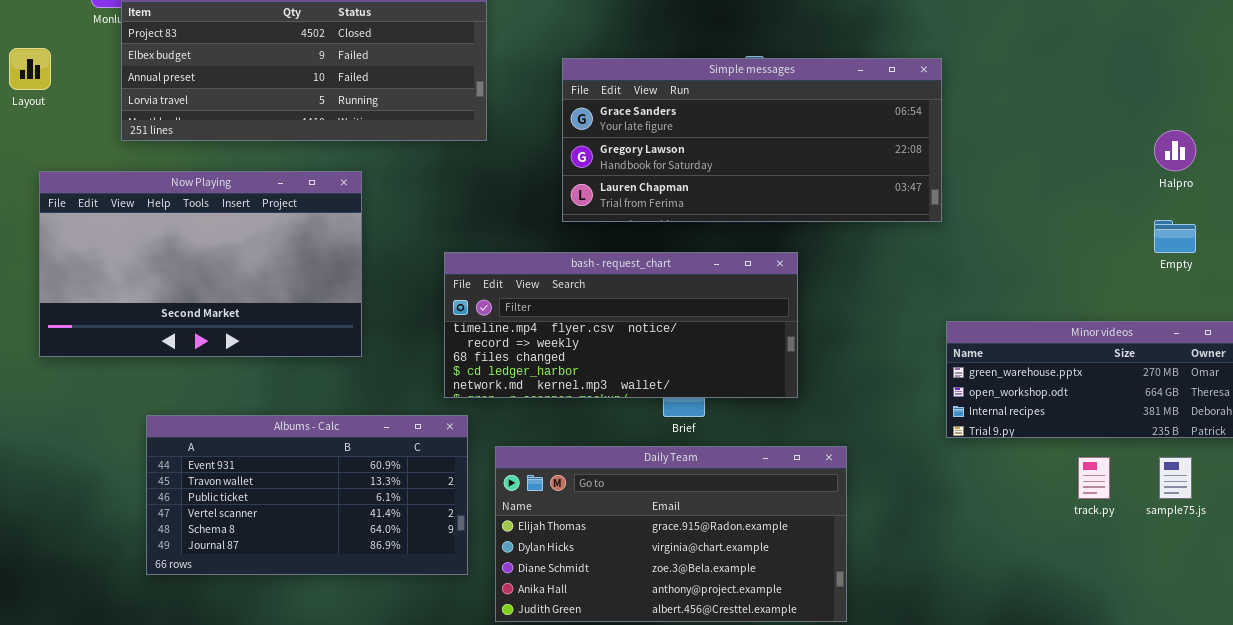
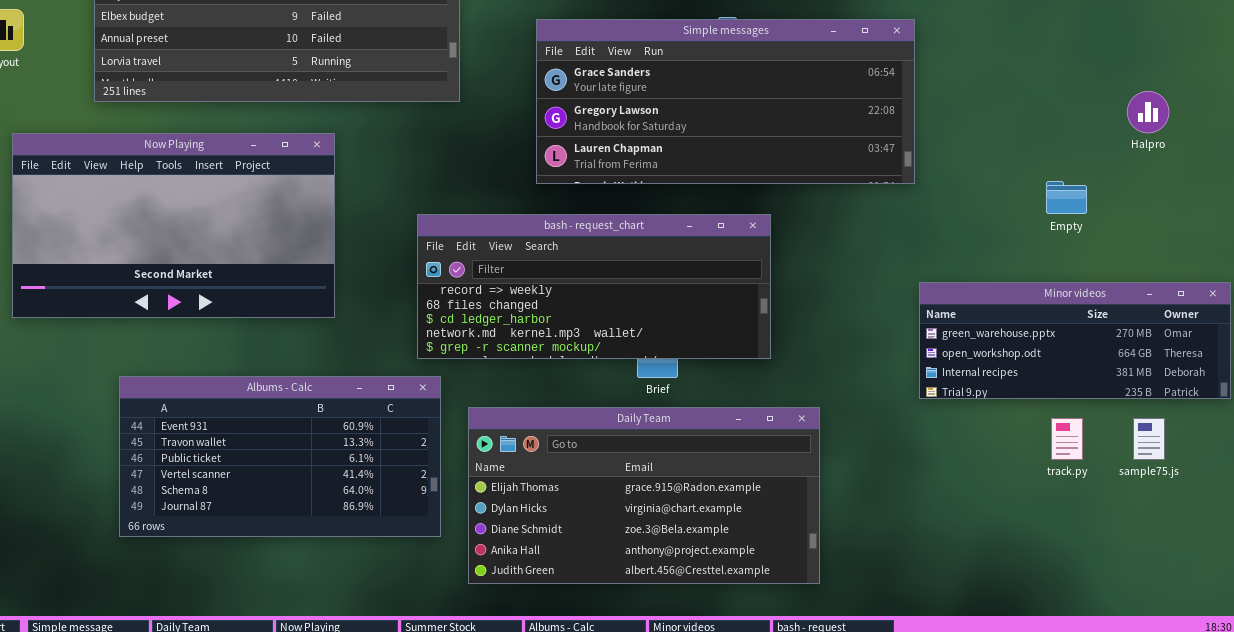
Empty: [1154,220,1196,253] -> [1046,181,1087,214], moved
bash - request_chart: [444,252,798,398] -> [417,214,771,359], scrolled down 1 row

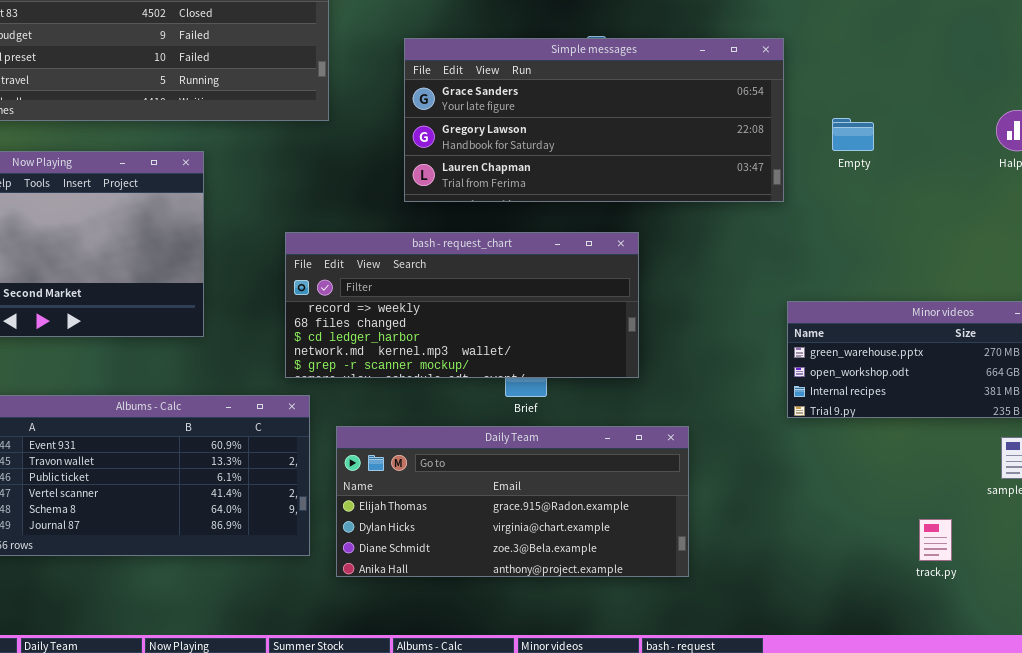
Empty: [1046,181,1087,214] -> [832,118,874,151], moved
Daily Team: [468,407,820,584] -> [336,426,689,577], resized
track.py: [1051,418,1083,460] -> [919,519,952,561], moved

